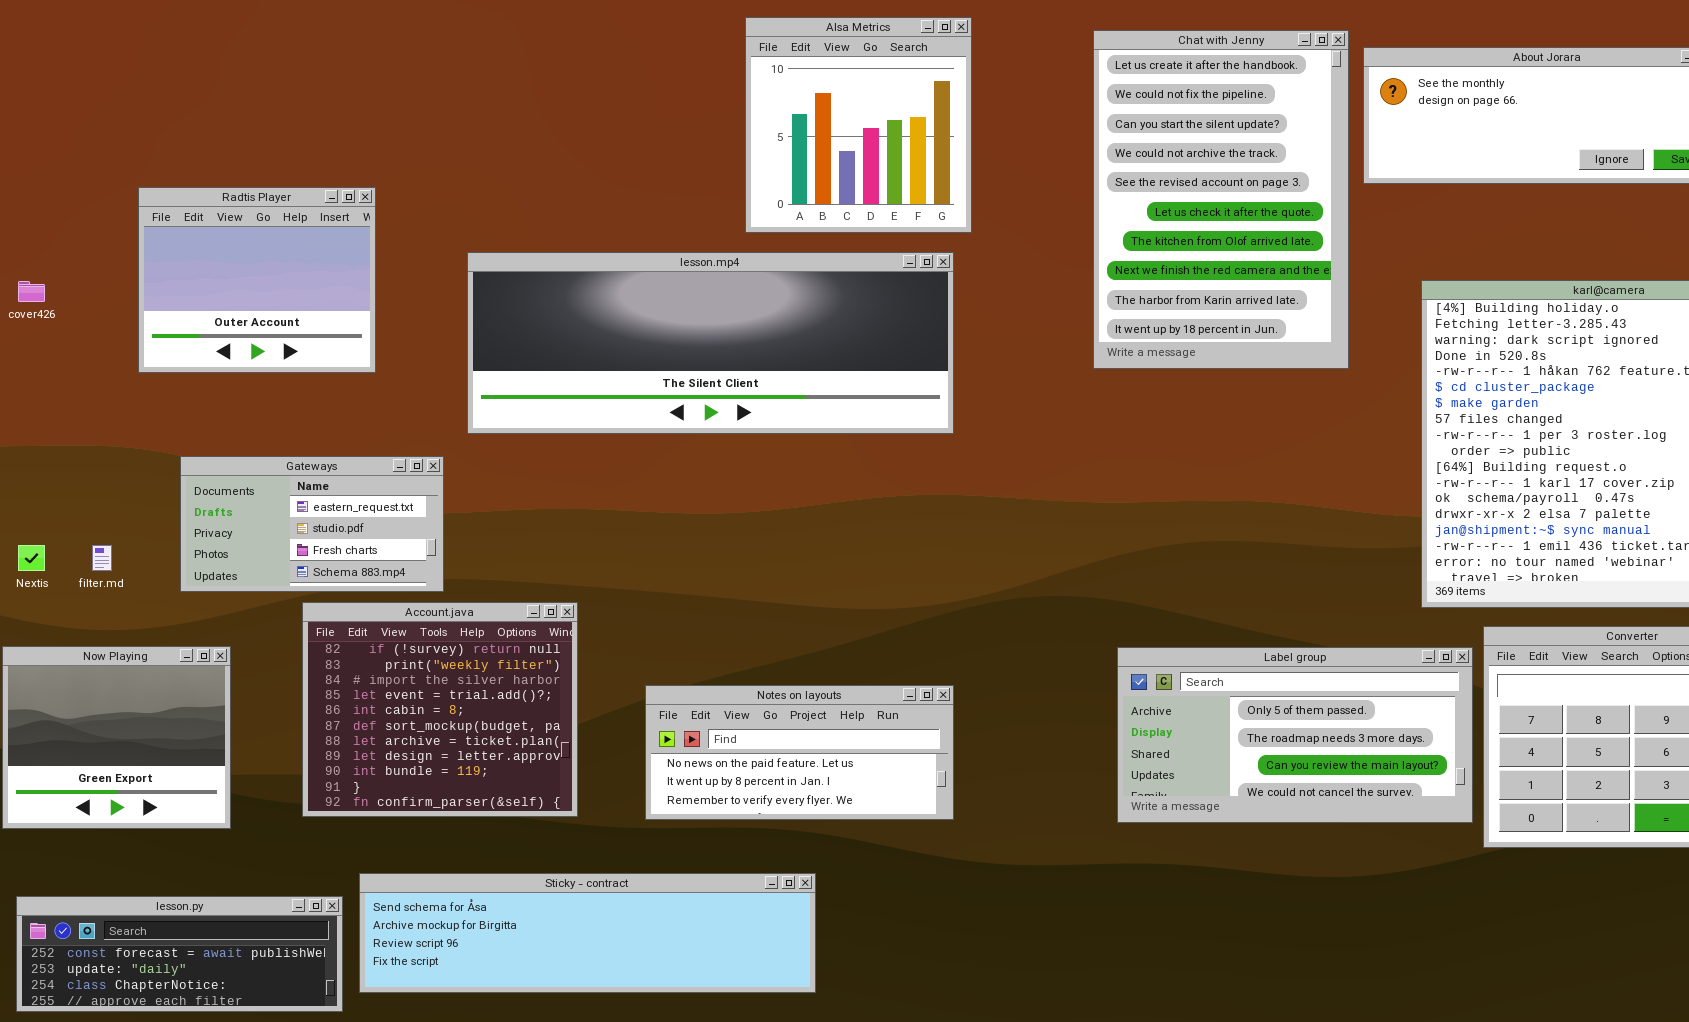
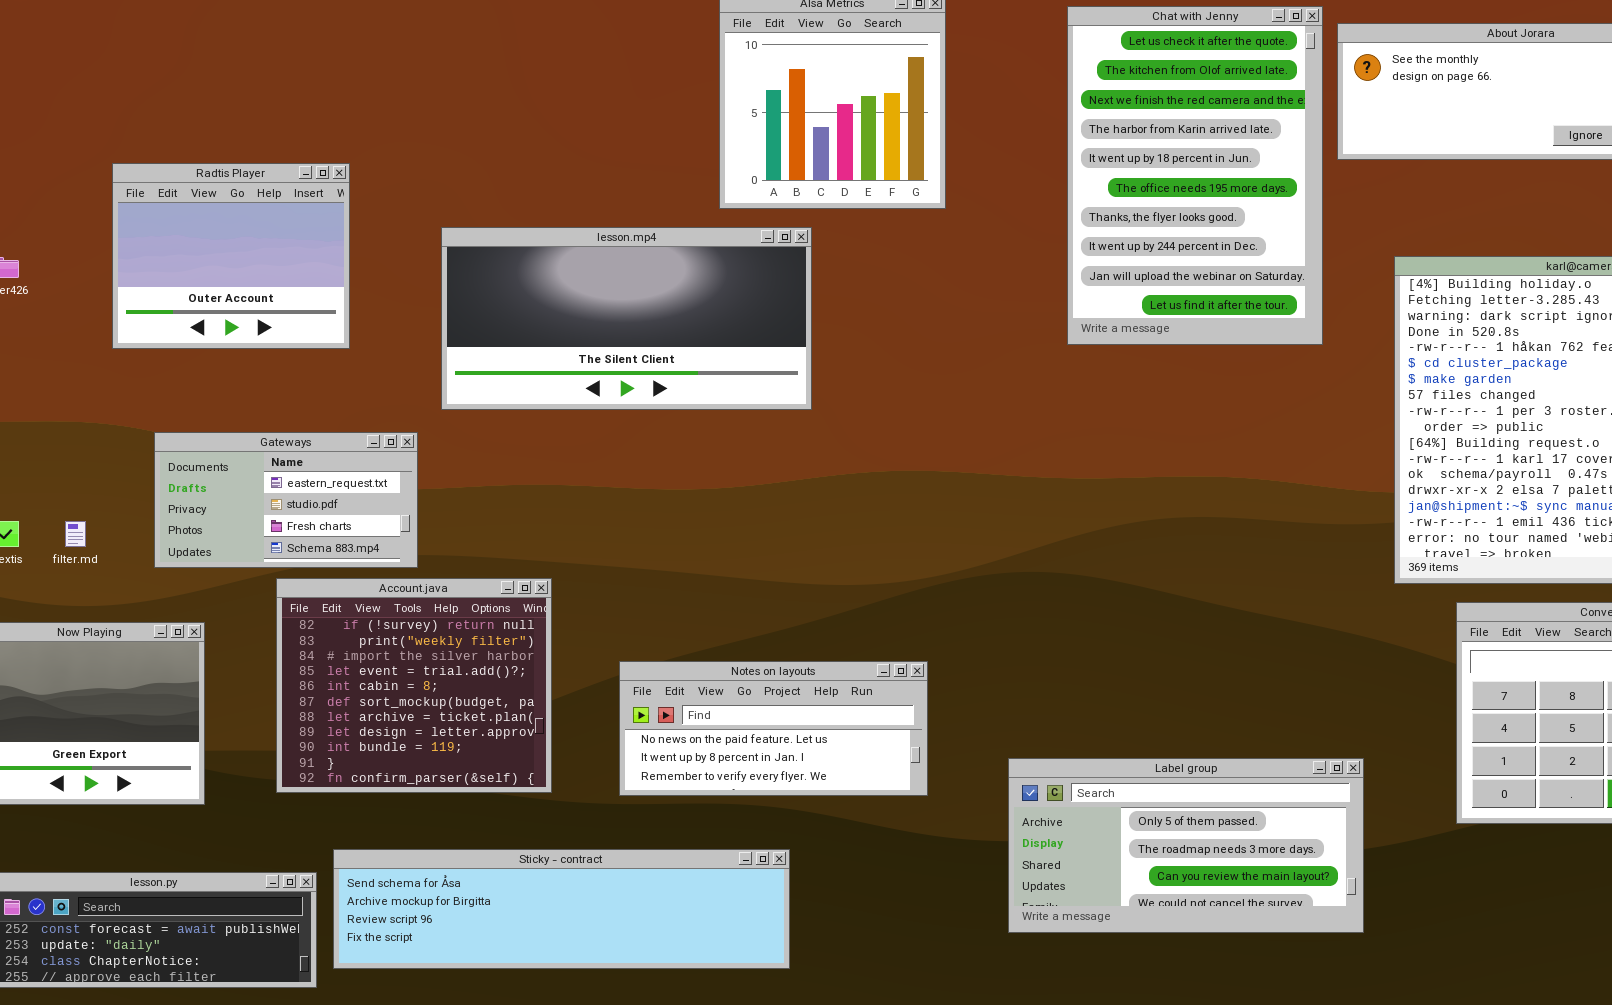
Chat with Jenny: [1093,30,1349,369] -> [1067,6,1323,345], scrolled down 5 rows
lesson.mp4: [467,252,954,434] -> [441,227,812,410], resized
Label group: [1117,647,1473,823] -> [1008,758,1364,933], moved

